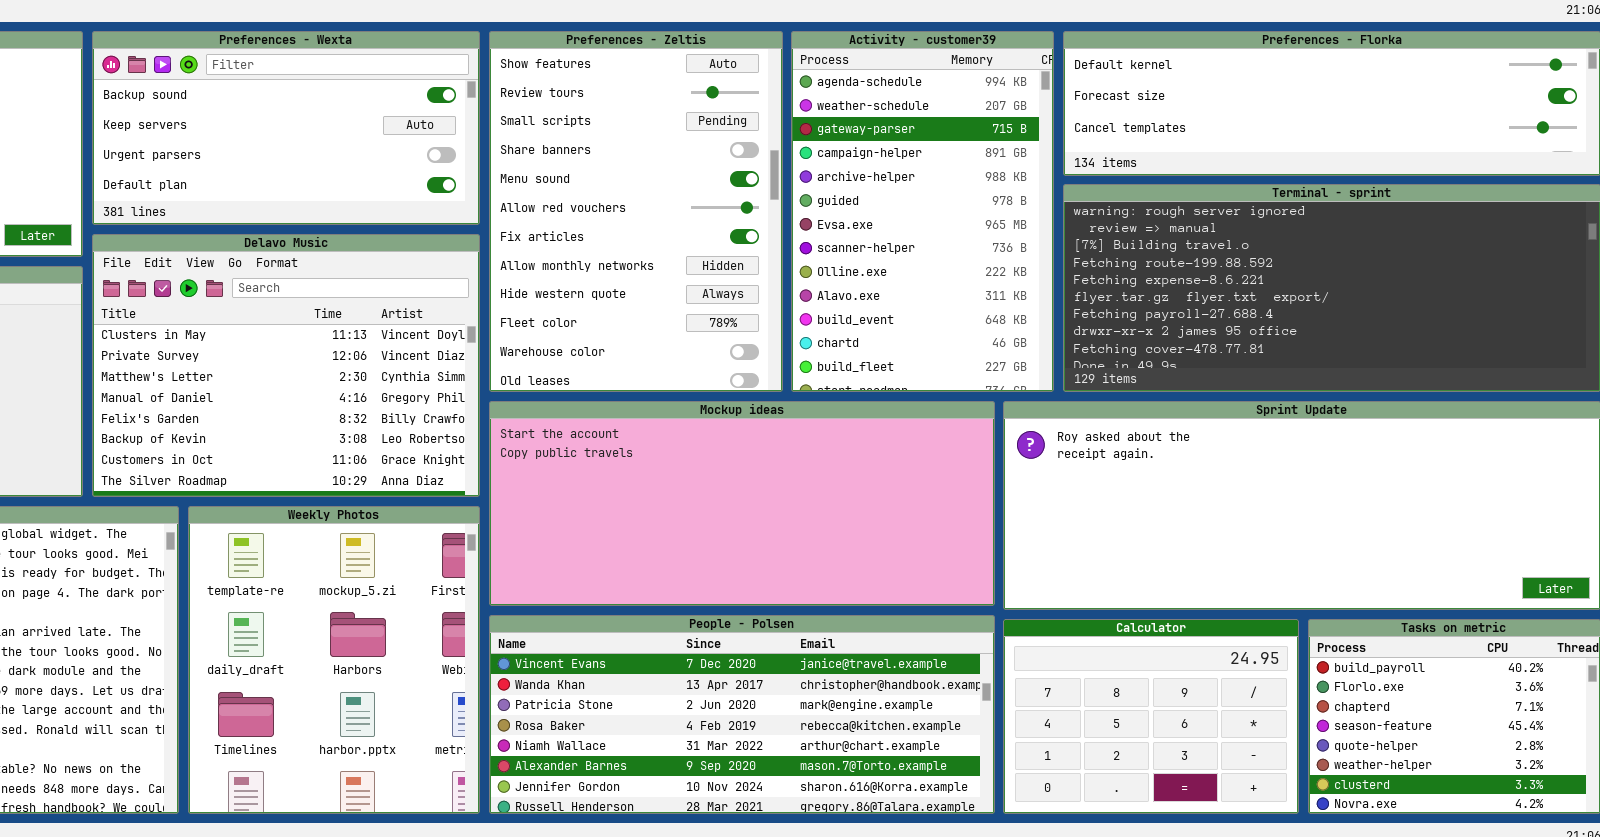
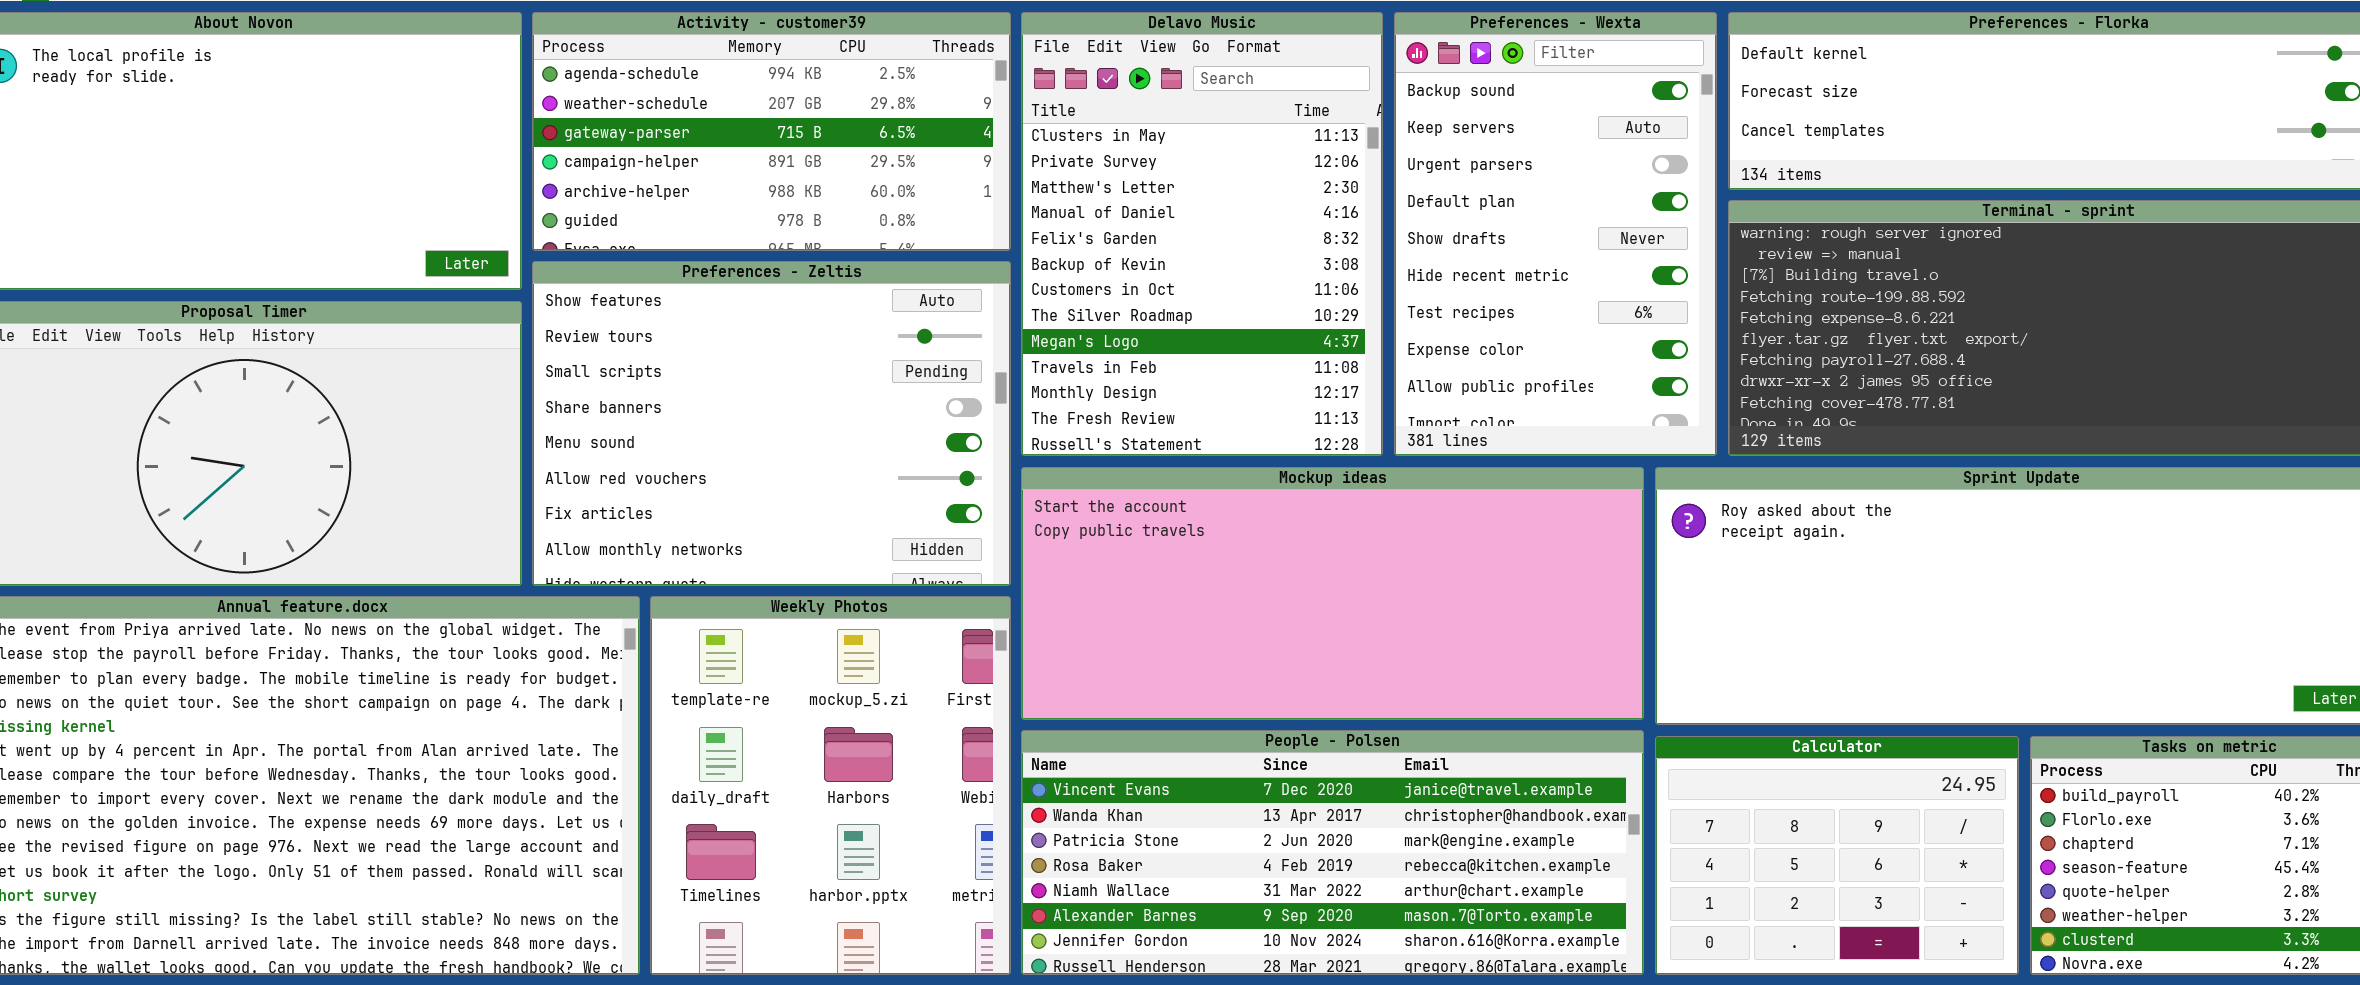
Preferences - Wexta: [92,31,480,225] -> [1394,12,1717,456], moved, resized
Preferences - Zeltis: [489,31,783,392] -> [532,261,1011,586], moved, resized
Activity - customer39: [791,31,1054,392] -> [532,12,1011,251], moved, resized
Delavo Music: [92,234,480,497] -> [1021,12,1383,456], moved, resized

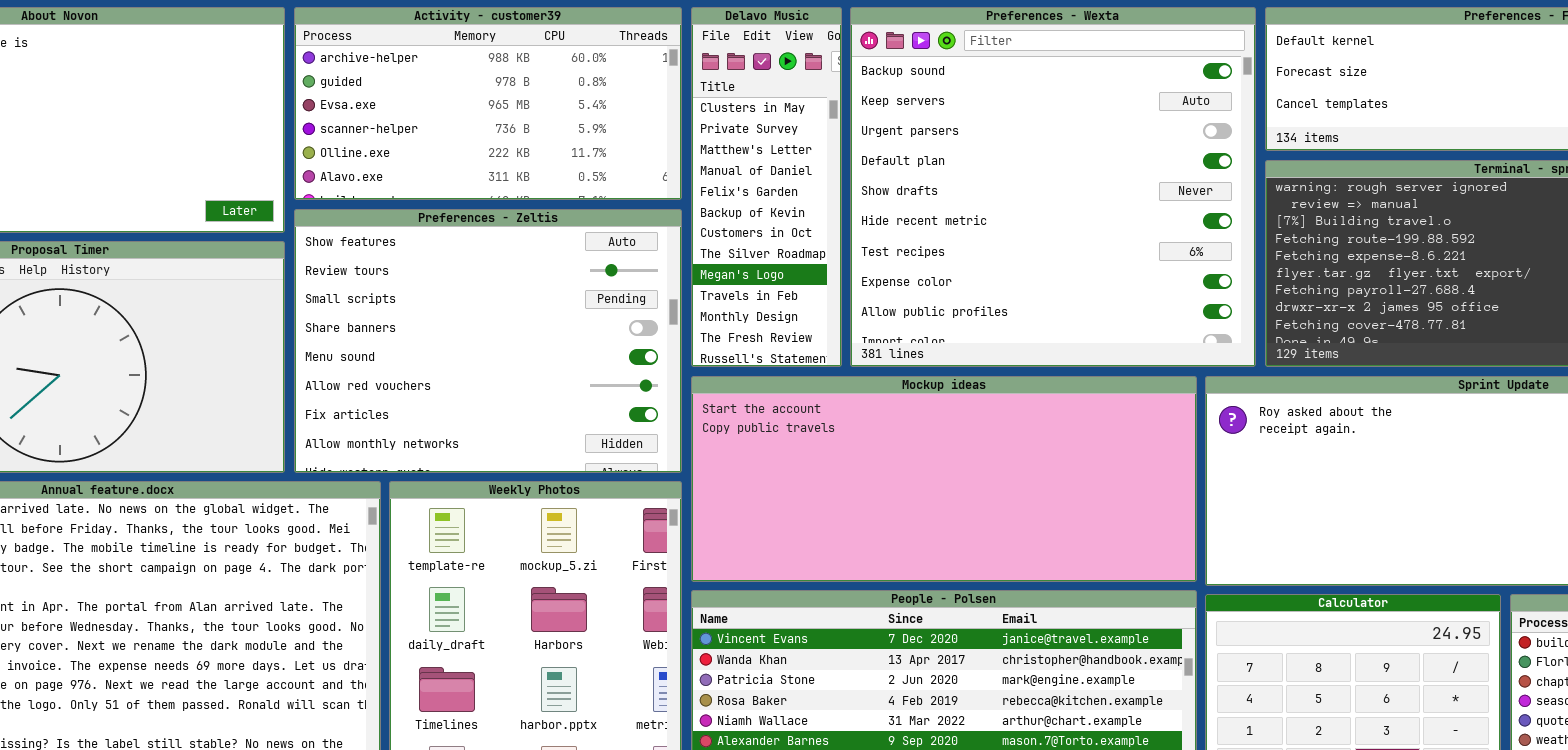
Activity - customer39: [532,12,1011,251] -> [294,7,682,200], scrolled down 4 rows
Delavo Music: [1021,12,1383,456] -> [691,7,842,367], resized
Preferences - Wexta: [1394,12,1717,456] -> [850,7,1256,367], resized

